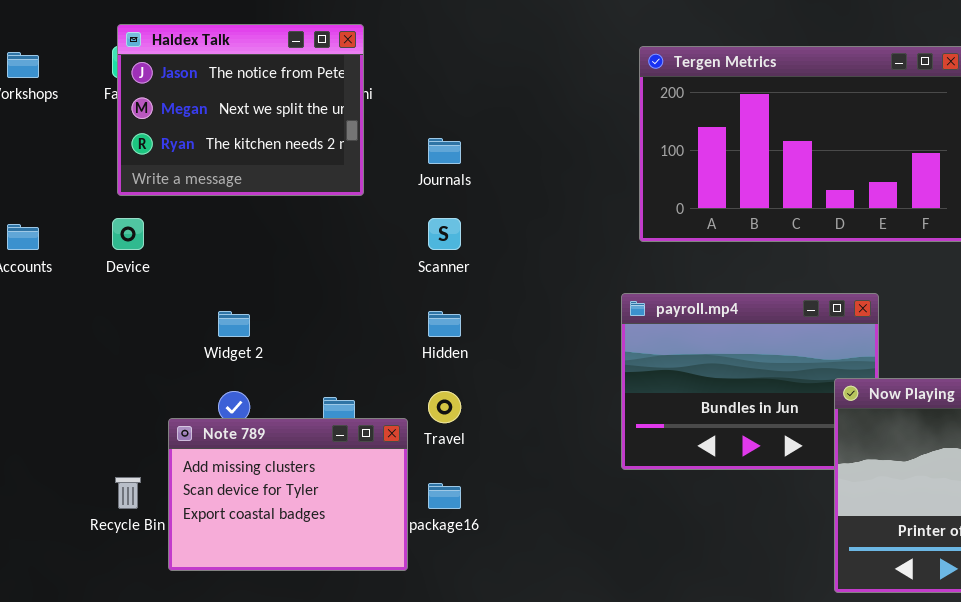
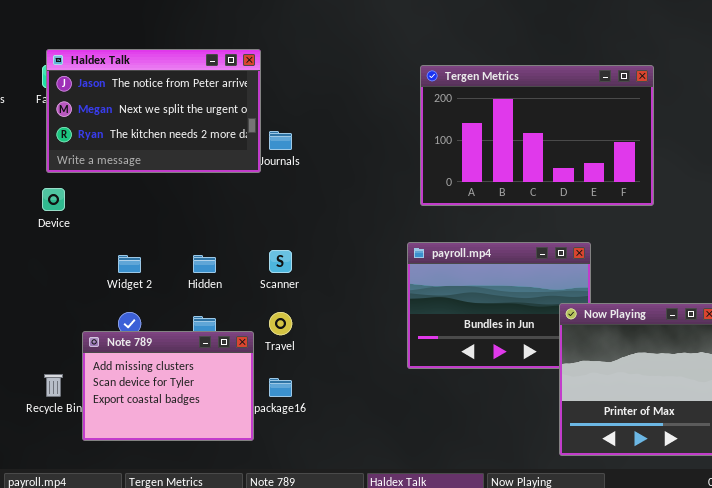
Haldex Talk: [117,24,364,196] -> [46,49,261,173], resized
Scanner: [428,218,461,250] -> [269,250,292,273], moved
Hidden: [428,311,461,337] -> [193,255,216,273], moved

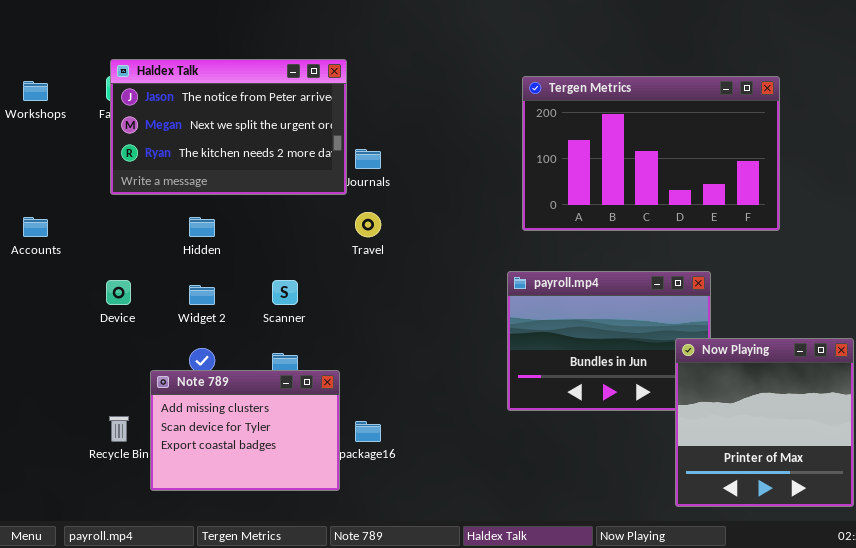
Device: [42,188,65,211] -> [106,280,131,305], moved
Scanner: [269,250,292,273] -> [272,280,298,305], moved
Hidden: [193,255,216,273] -> [189,217,215,237], moved
Travel: [269,312,292,335] -> [355,212,381,237], moved

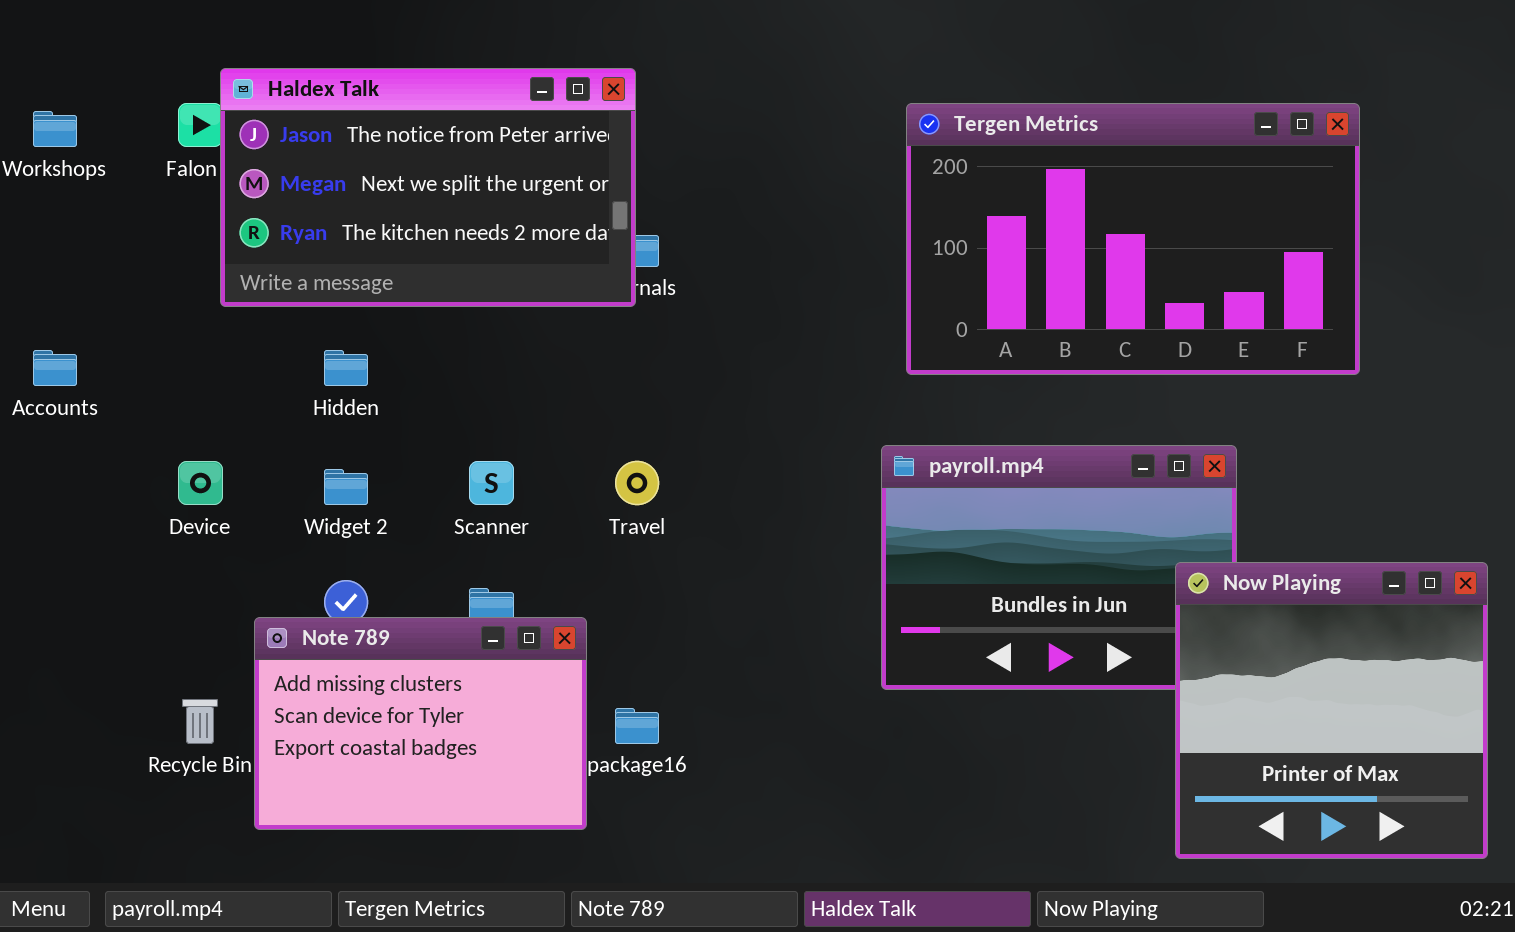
Haldex Talk: [110,59,347,195] -> [220,68,636,307], moved
Travel: [355,212,381,237] -> [615,461,659,505], moved

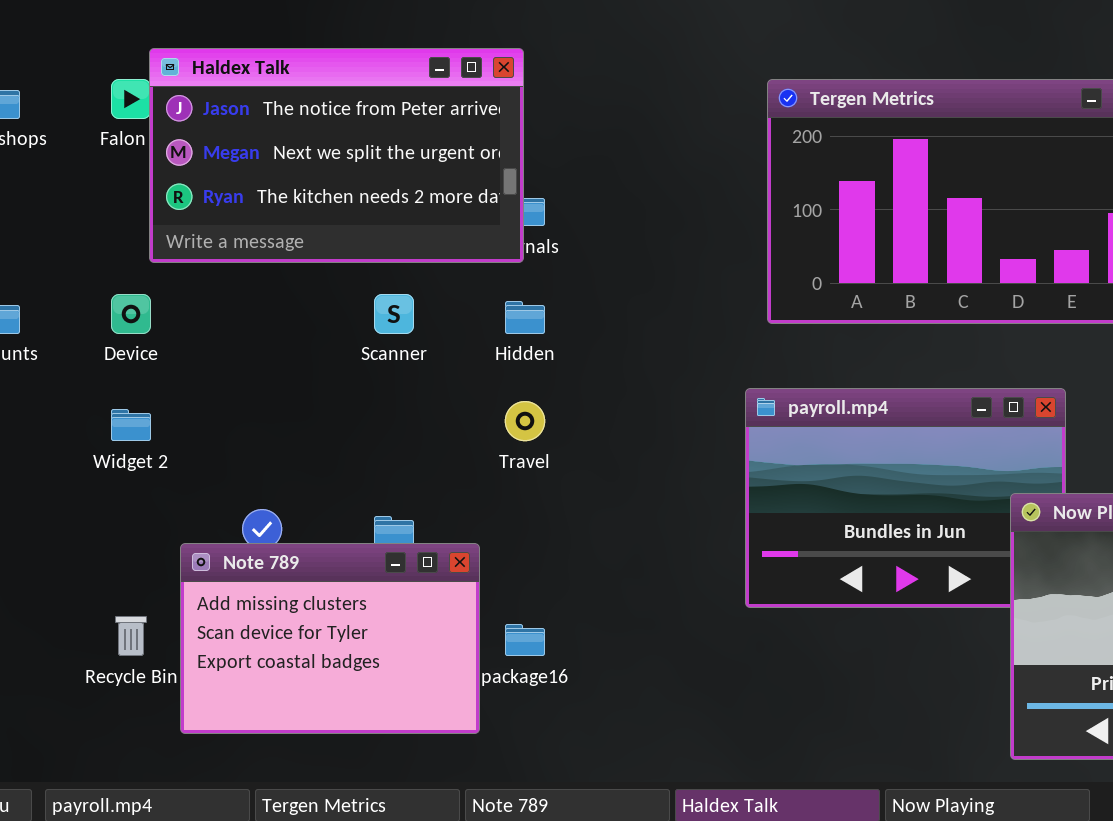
Hidden: [324,350,368,386] -> [505,301,545,334], moved
Device: [178,461,223,505] -> [111,294,151,334], moved
Scanner: [469,461,514,505] -> [374,294,414,334], moved
Widget 2: [324,469,368,505] -> [111,409,151,441], moved

